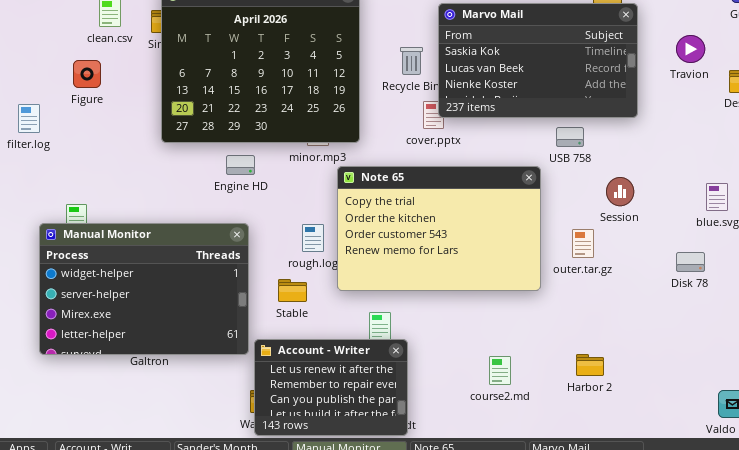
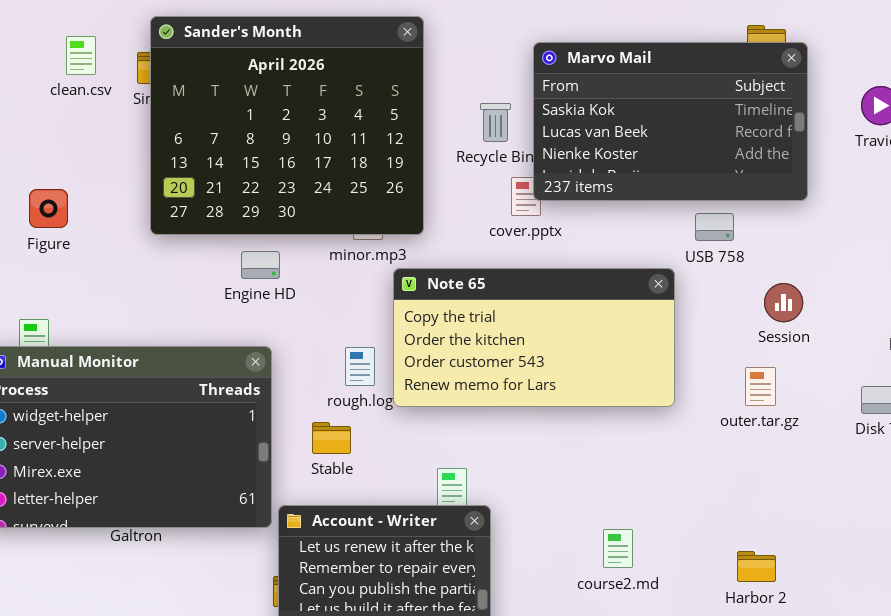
Figure: [73,60,101,88] -> [29,189,68,228], moved
Note 65: [337,166,541,291] -> [393,268,675,407], resized
outer.tar.gz: [572,229,594,258] -> [745,367,776,406], moved
Harbor 2: [576,354,604,376] -> [737,551,776,582], moved

